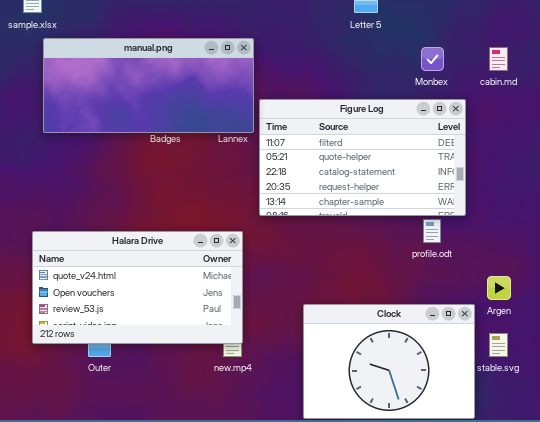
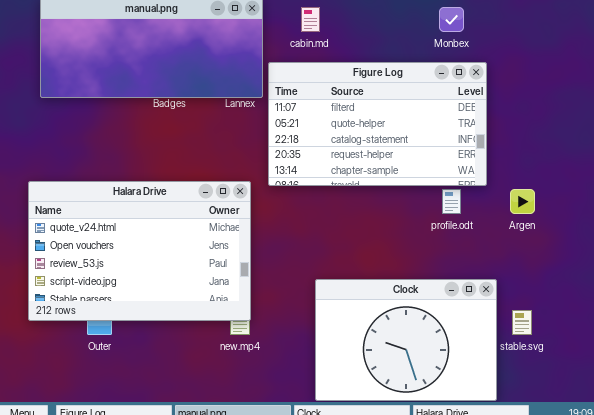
cabin.md: [489,47,508,71] -> [301,7,320,32], moved
Halara Drive: [32,231,243,344] -> [28,181,251,321], resized
Argen: [487,276,511,300] -> [510,189,535,214], moved

